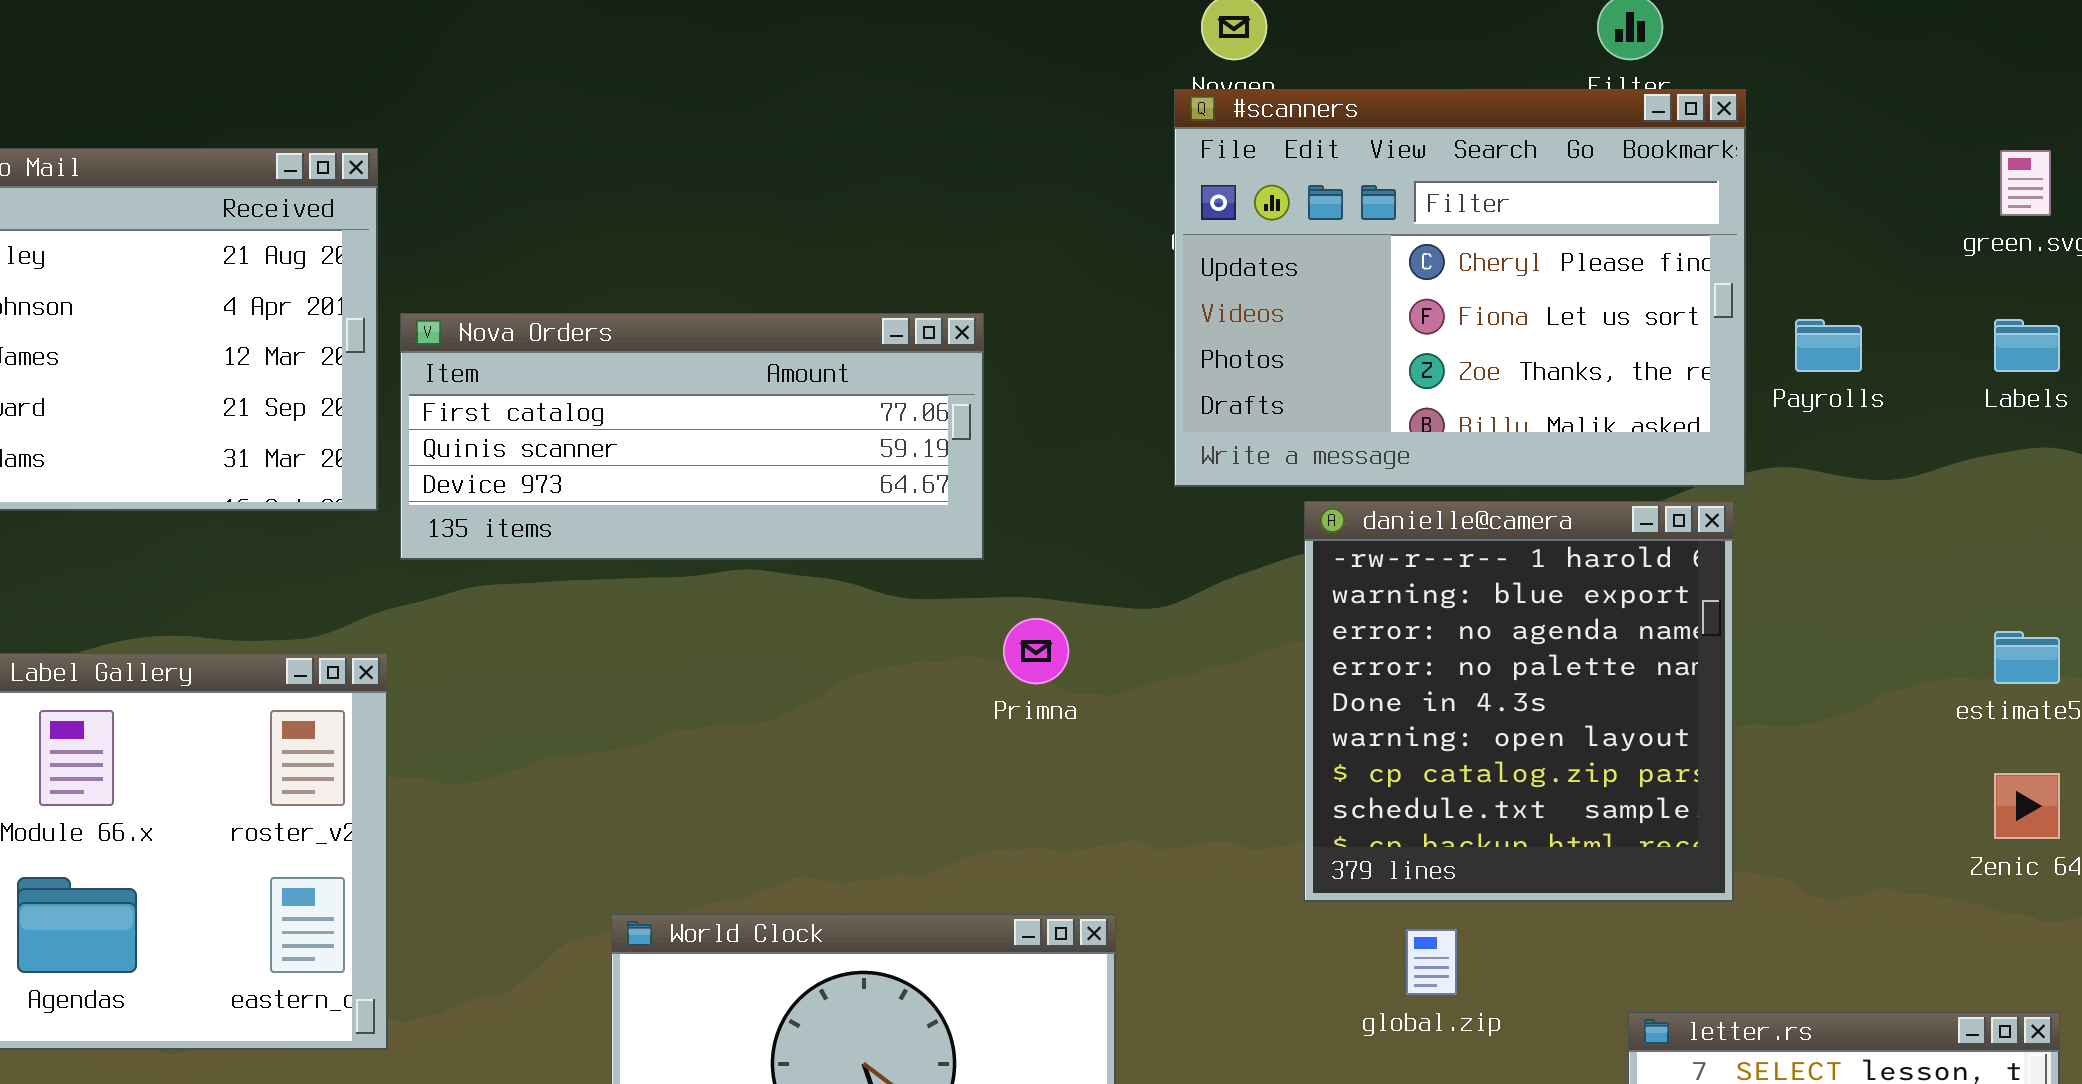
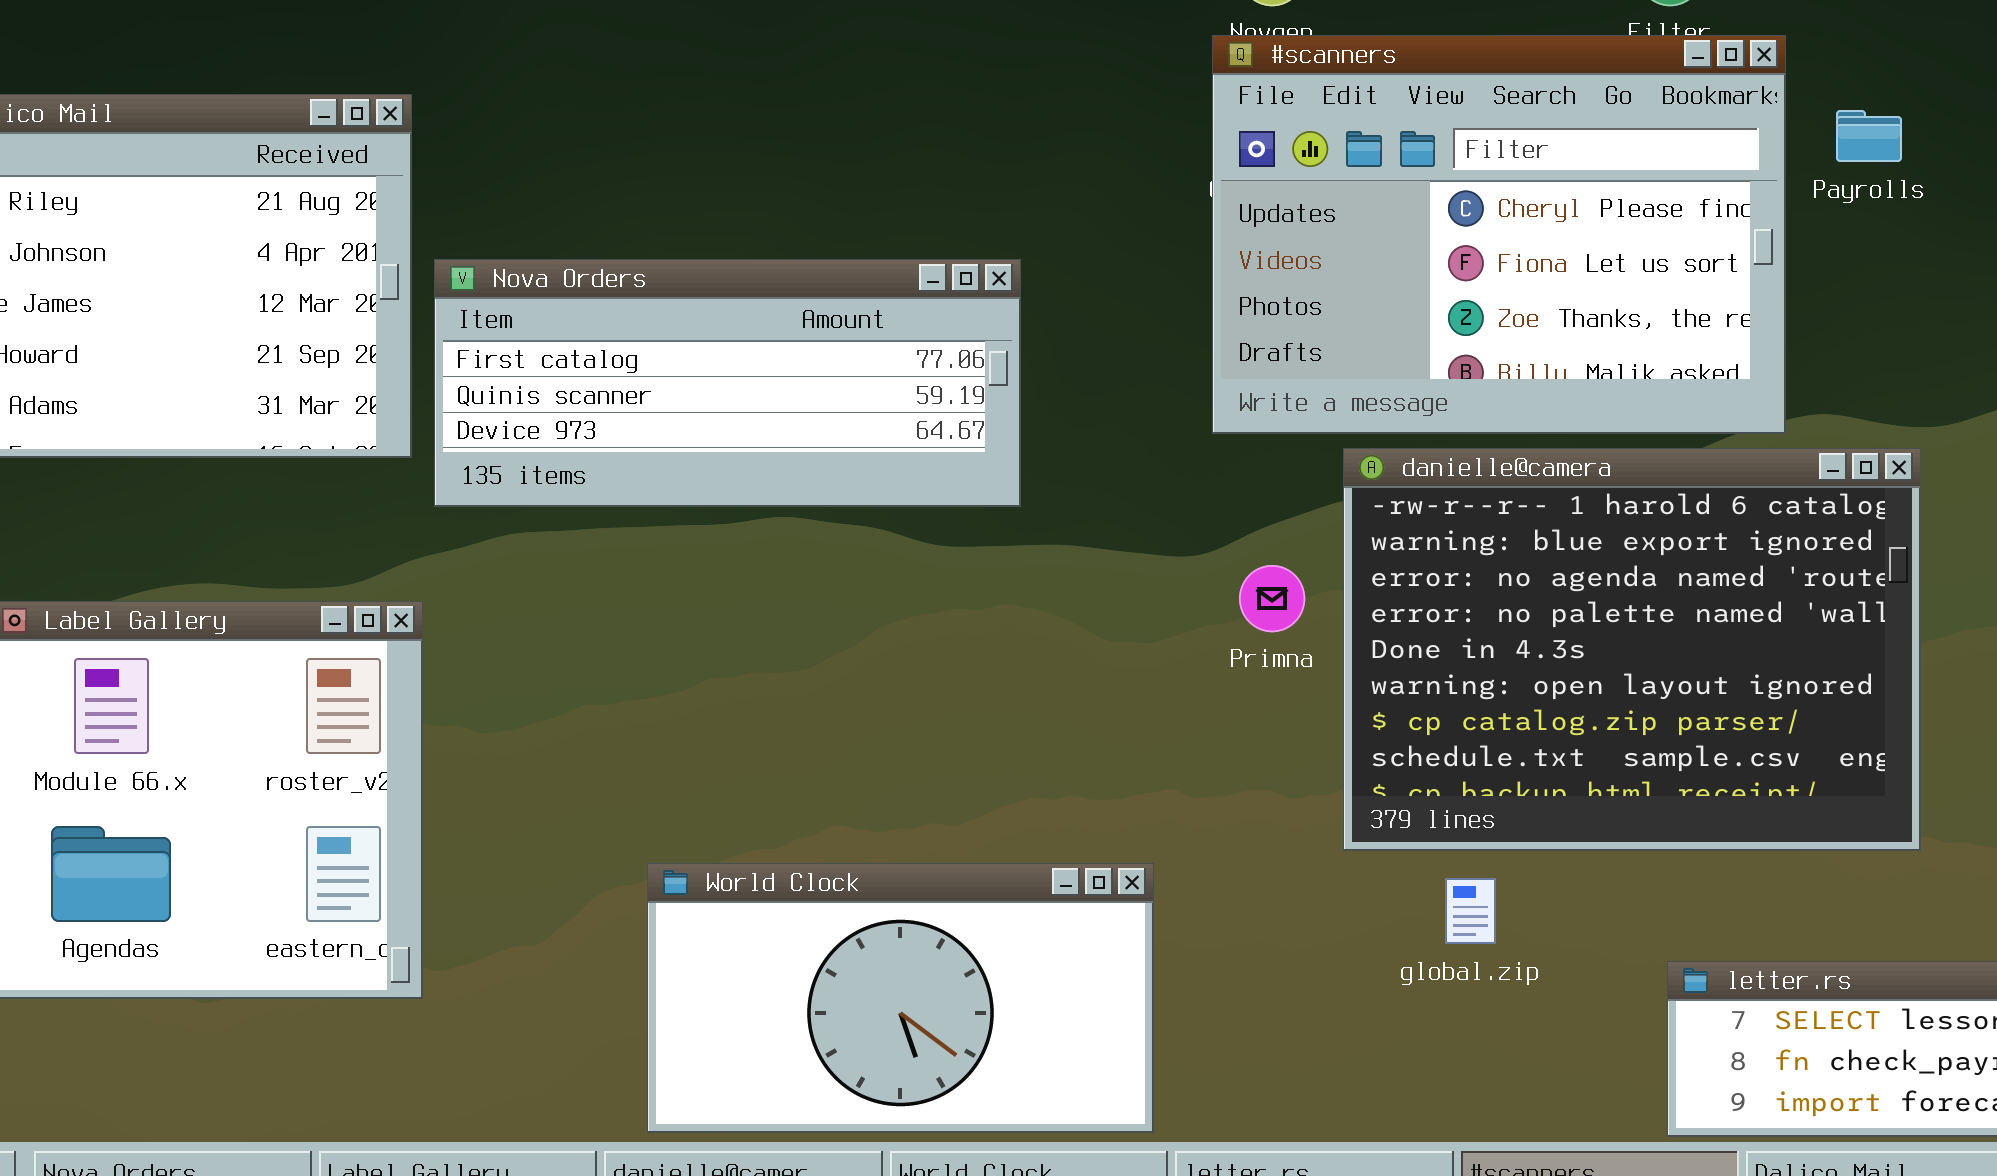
Payrolls: [1795,319,1862,372] -> [1836,110,1902,162], moved
danielle@camera: [1304,501,1734,902] -> [1343,448,1921,851], resized
Primna: [1003,618,1069,684] -> [1239,565,1305,632], moved

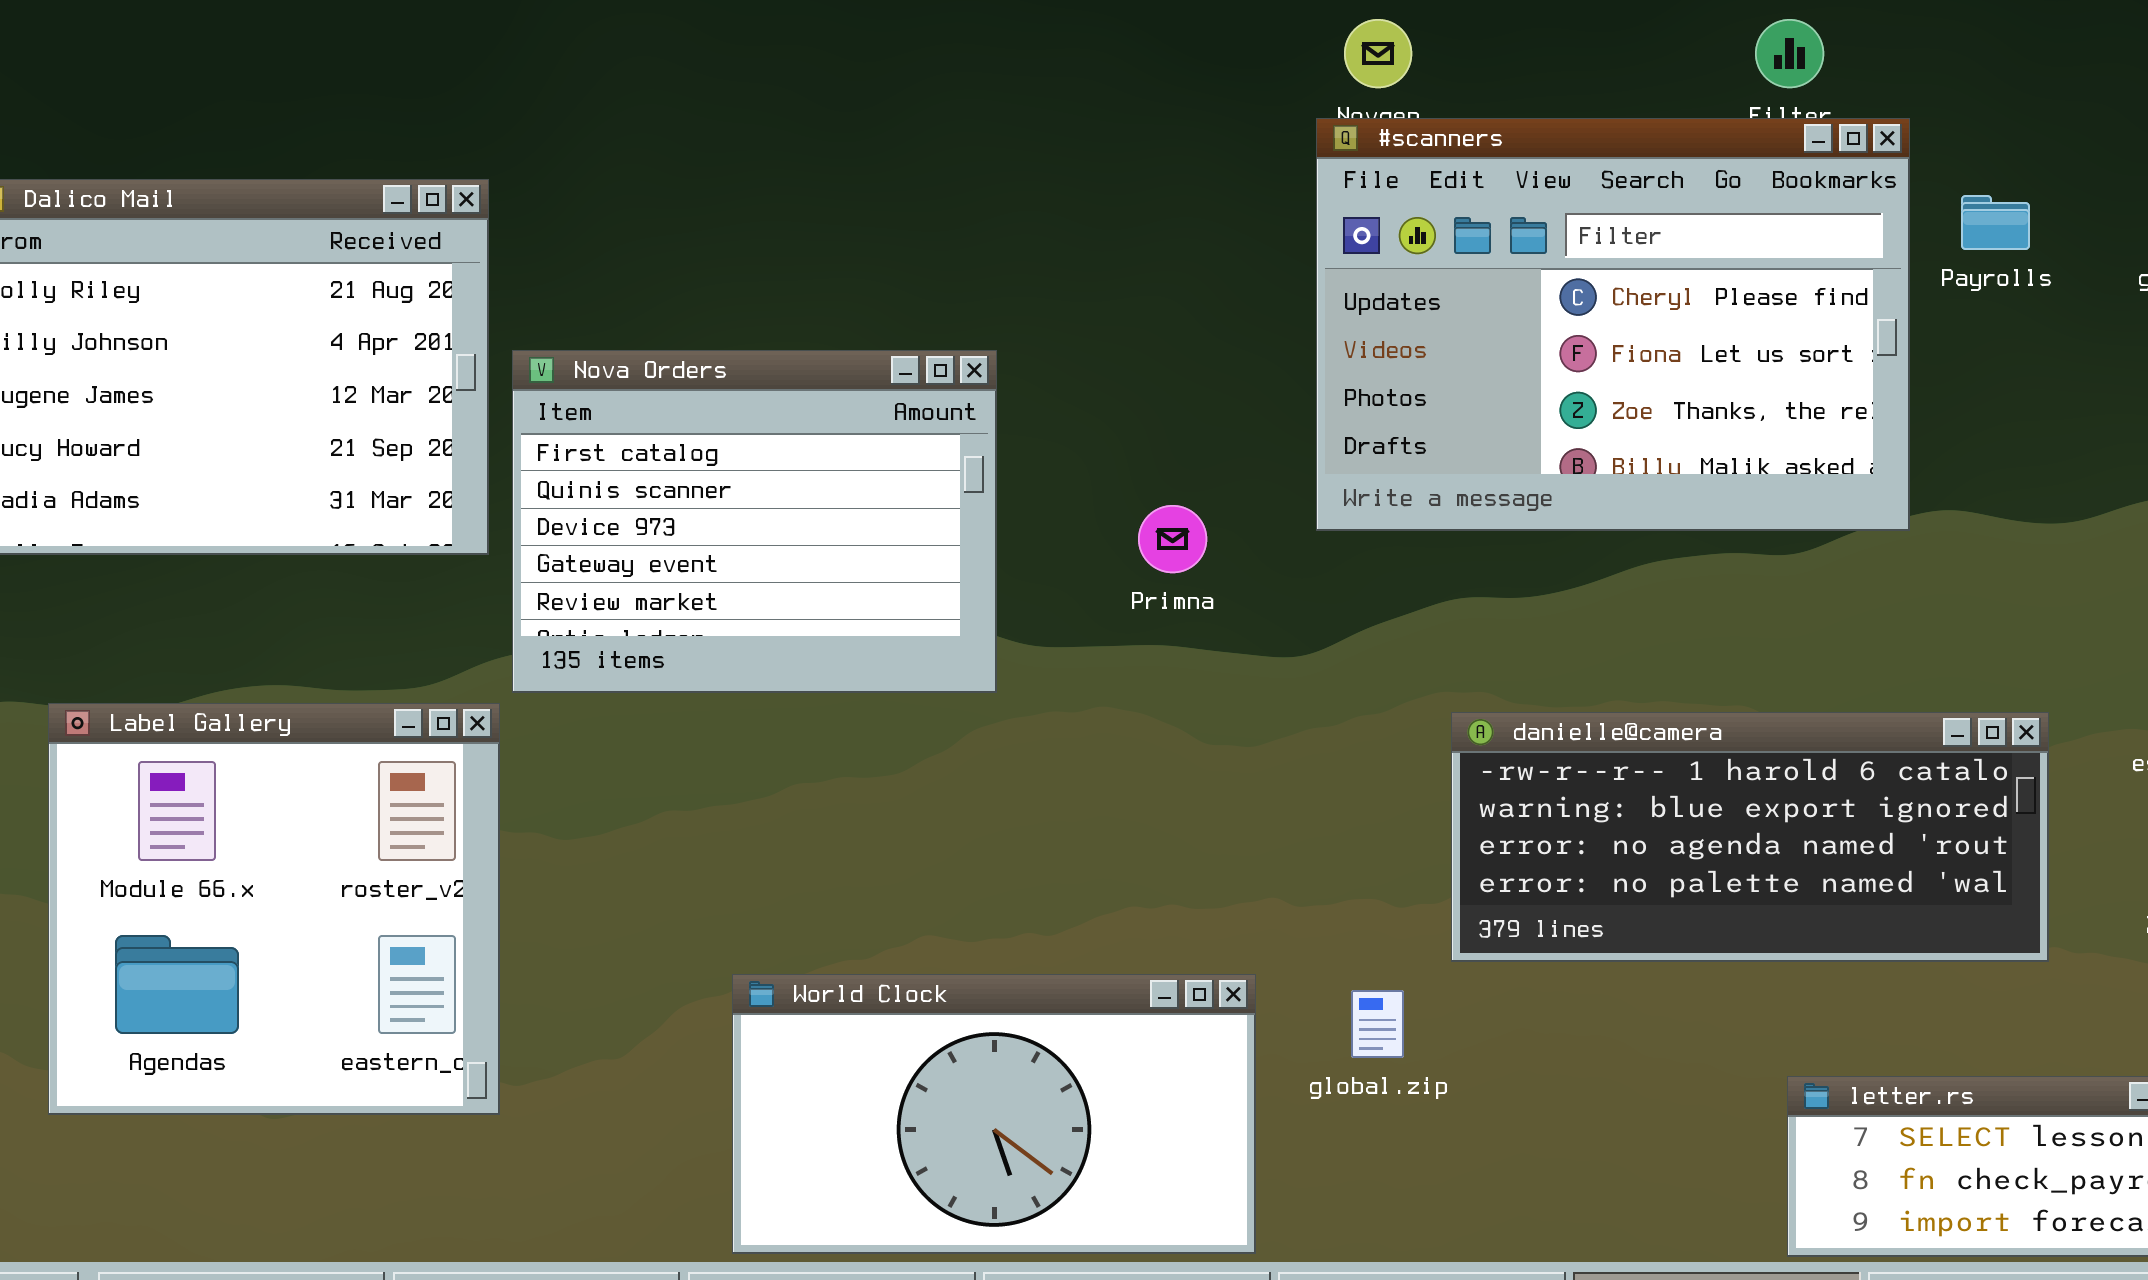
Nova Orders: [434,259,1021,507] -> [512,350,997,693], resized
danielle@camera: [1343,448,1921,851] -> [1451,712,2049,962], resized
Primna: [1239,565,1305,632] -> [1138,505,1207,573], moved
global.zip: [1445,878,1496,944] -> [1351,990,1404,1058], moved

